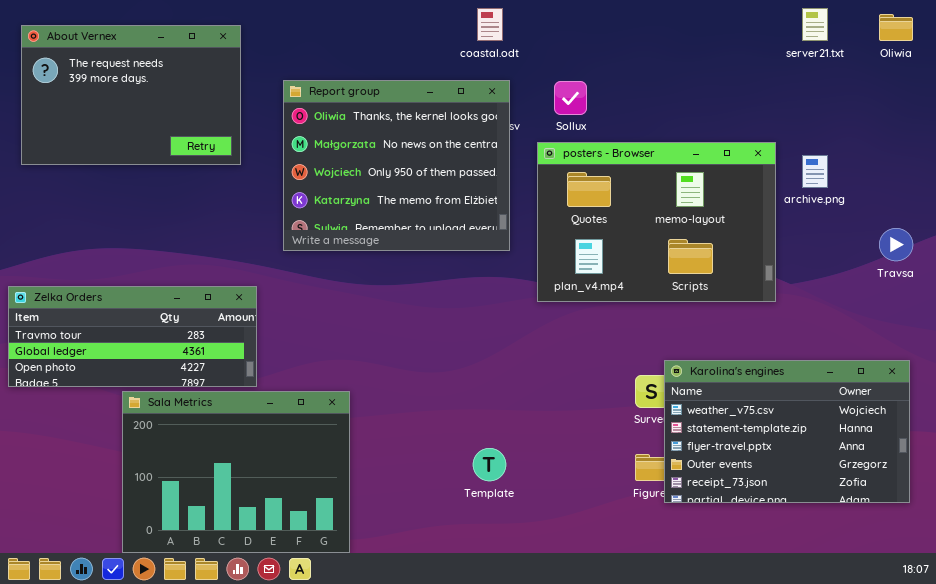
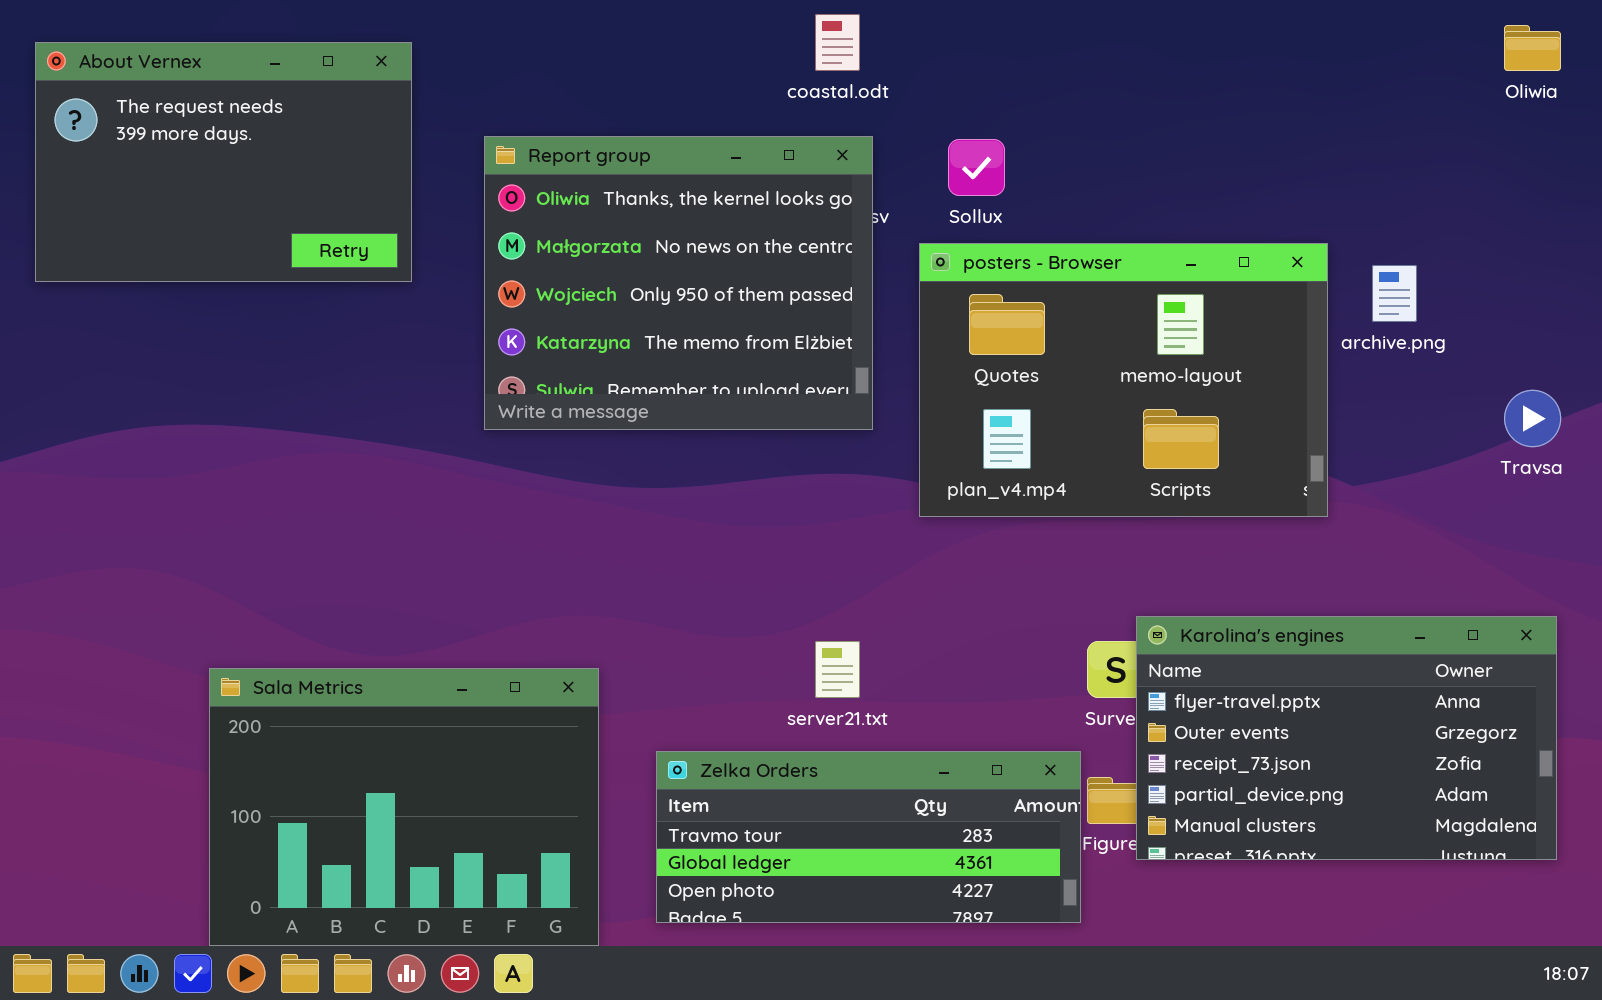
server21.txt: [802,8,828,41] -> [815,641,860,698], moved
Zelka Orders: [8,286,257,387] -> [656,751,1081,923], moved
Karolina's engines: [664,360,910,503] -> [1136,616,1557,860], scrolled down 2 rows

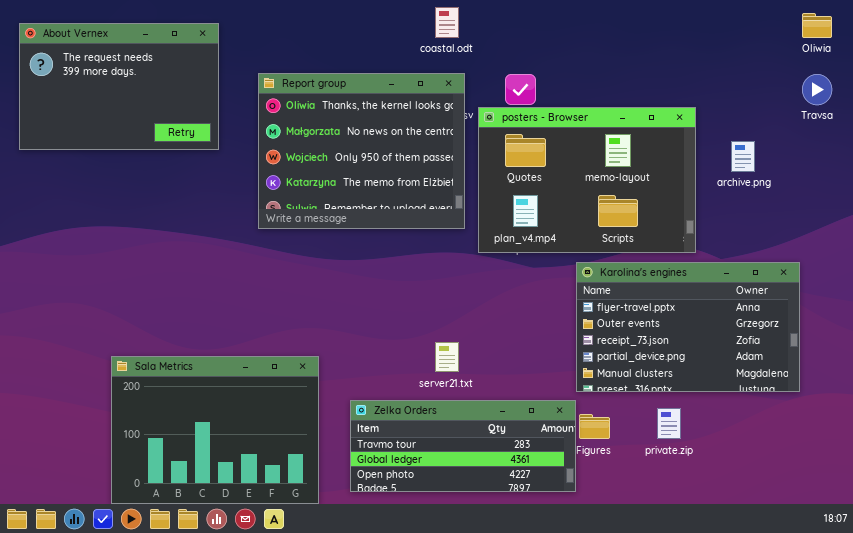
posters - Browser: [919,243,1328,517] -> [478,107,696,253], moved
Travsa: [1504,390,1561,447] -> [802,74,832,105], moved
Karolina's engines: [1136,616,1557,860] -> [576,262,800,392], moved

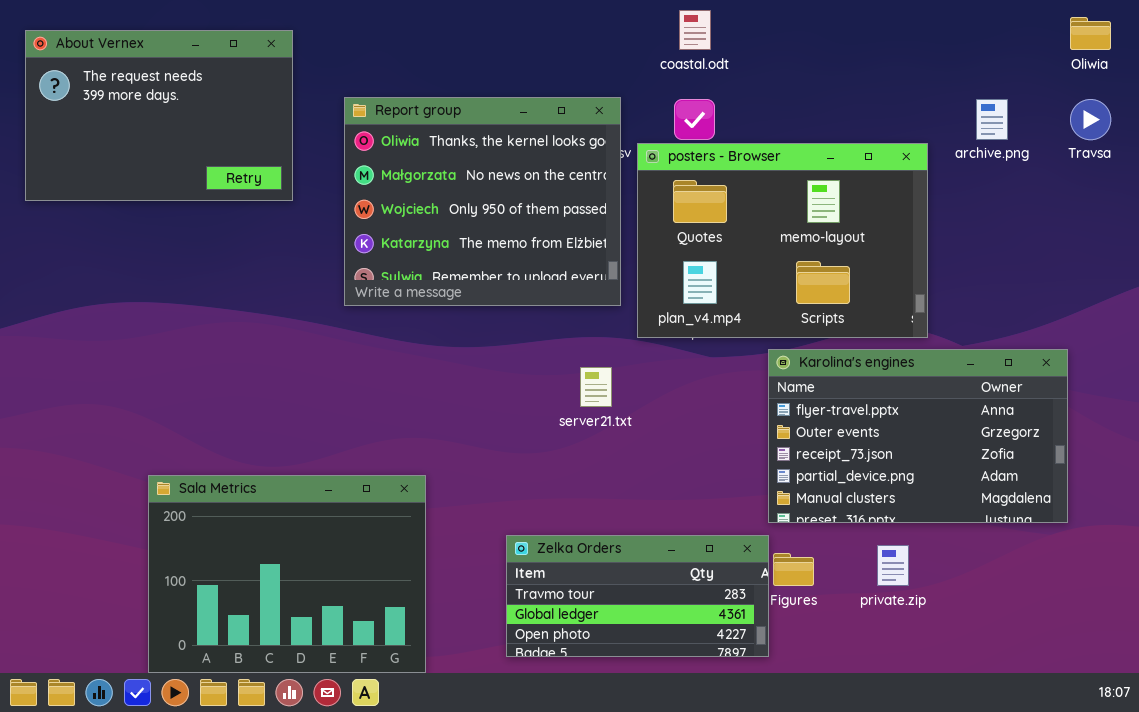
coastal.odt: [435,7,459,38] -> [679,10,711,50], moved
archive.png: [731,141,755,172] -> [976,99,1008,140], moved
server21.txt: [435,342,459,372] -> [580,367,612,407], moved
Zelka Orders: [350,400,576,492] -> [506,535,769,657], resized

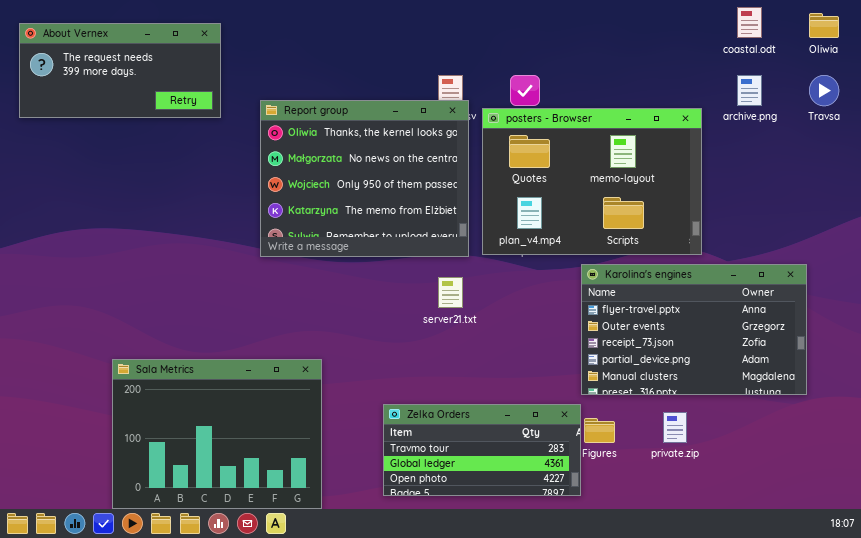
coastal.odt: [679,10,711,50] -> [737,7,762,38], moved
About Vernex: [25,30,293,201] -> [19,23,221,118], resized
Report group: [344,97,621,306] -> [260,100,469,257], moved

